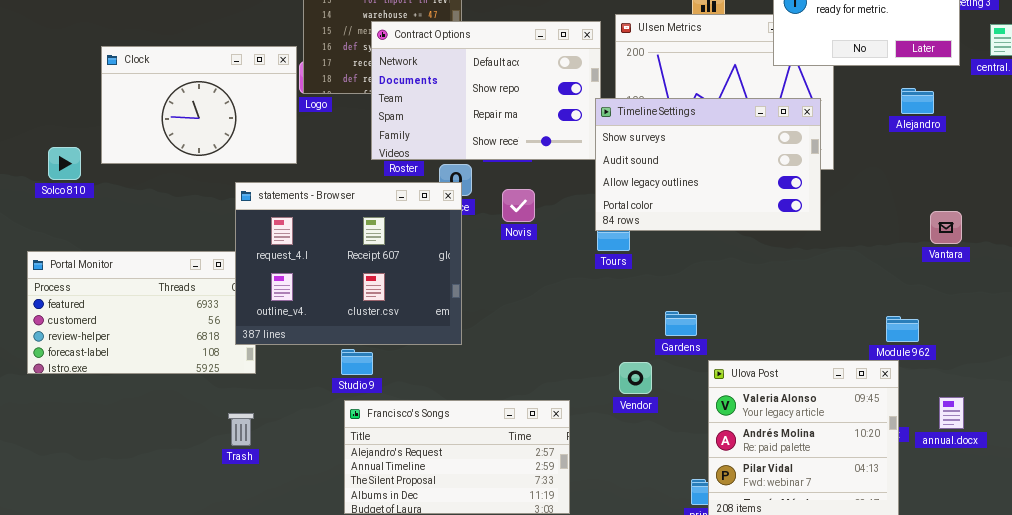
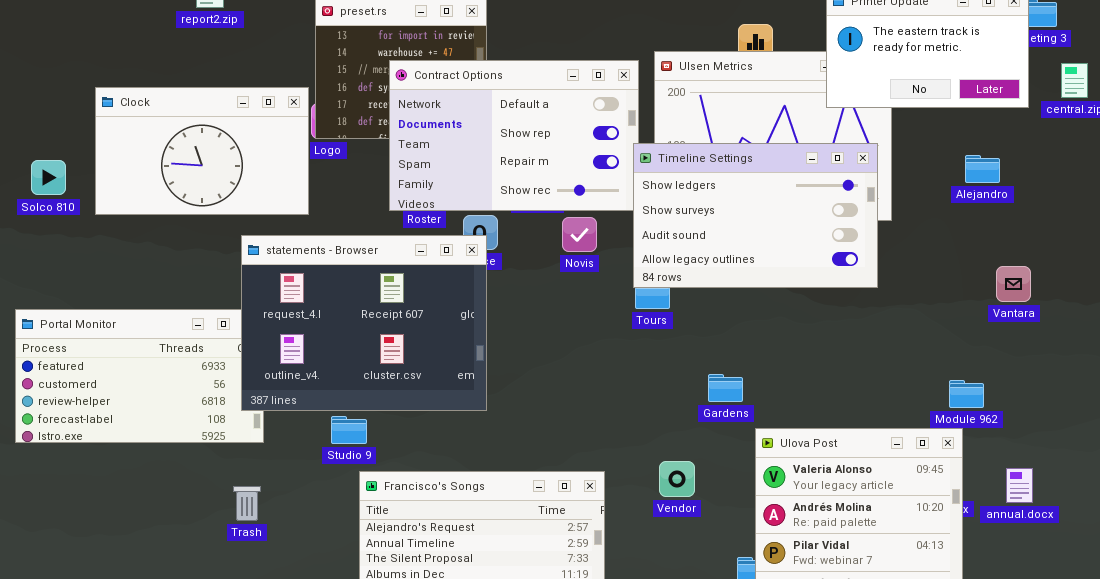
Alejandro: [901,88,934,114] -> [965,155,1000,183], moved
Timeline Settings: [595,98,821,231] -> [633,143,878,288], scrolled up 1 row
Solco 810: [48,147,81,180] -> [31,160,66,195], moved
Novis: [502,189,535,222] -> [562,217,597,252], moved
Studio 9: [341,349,373,375] -> [331,416,367,444], moved
Vendor: [619,362,652,394] -> [659,461,695,497], moved

